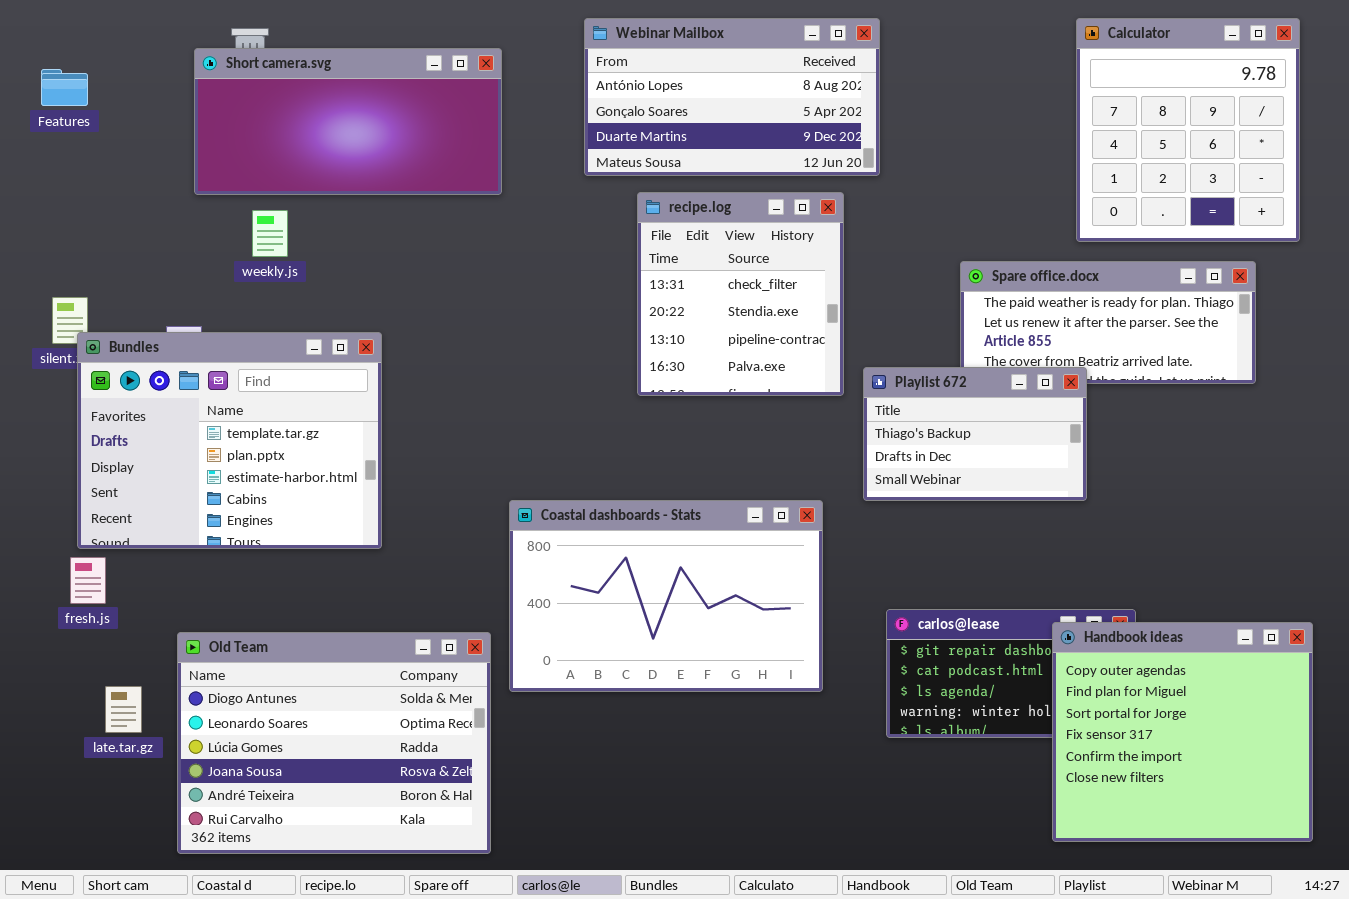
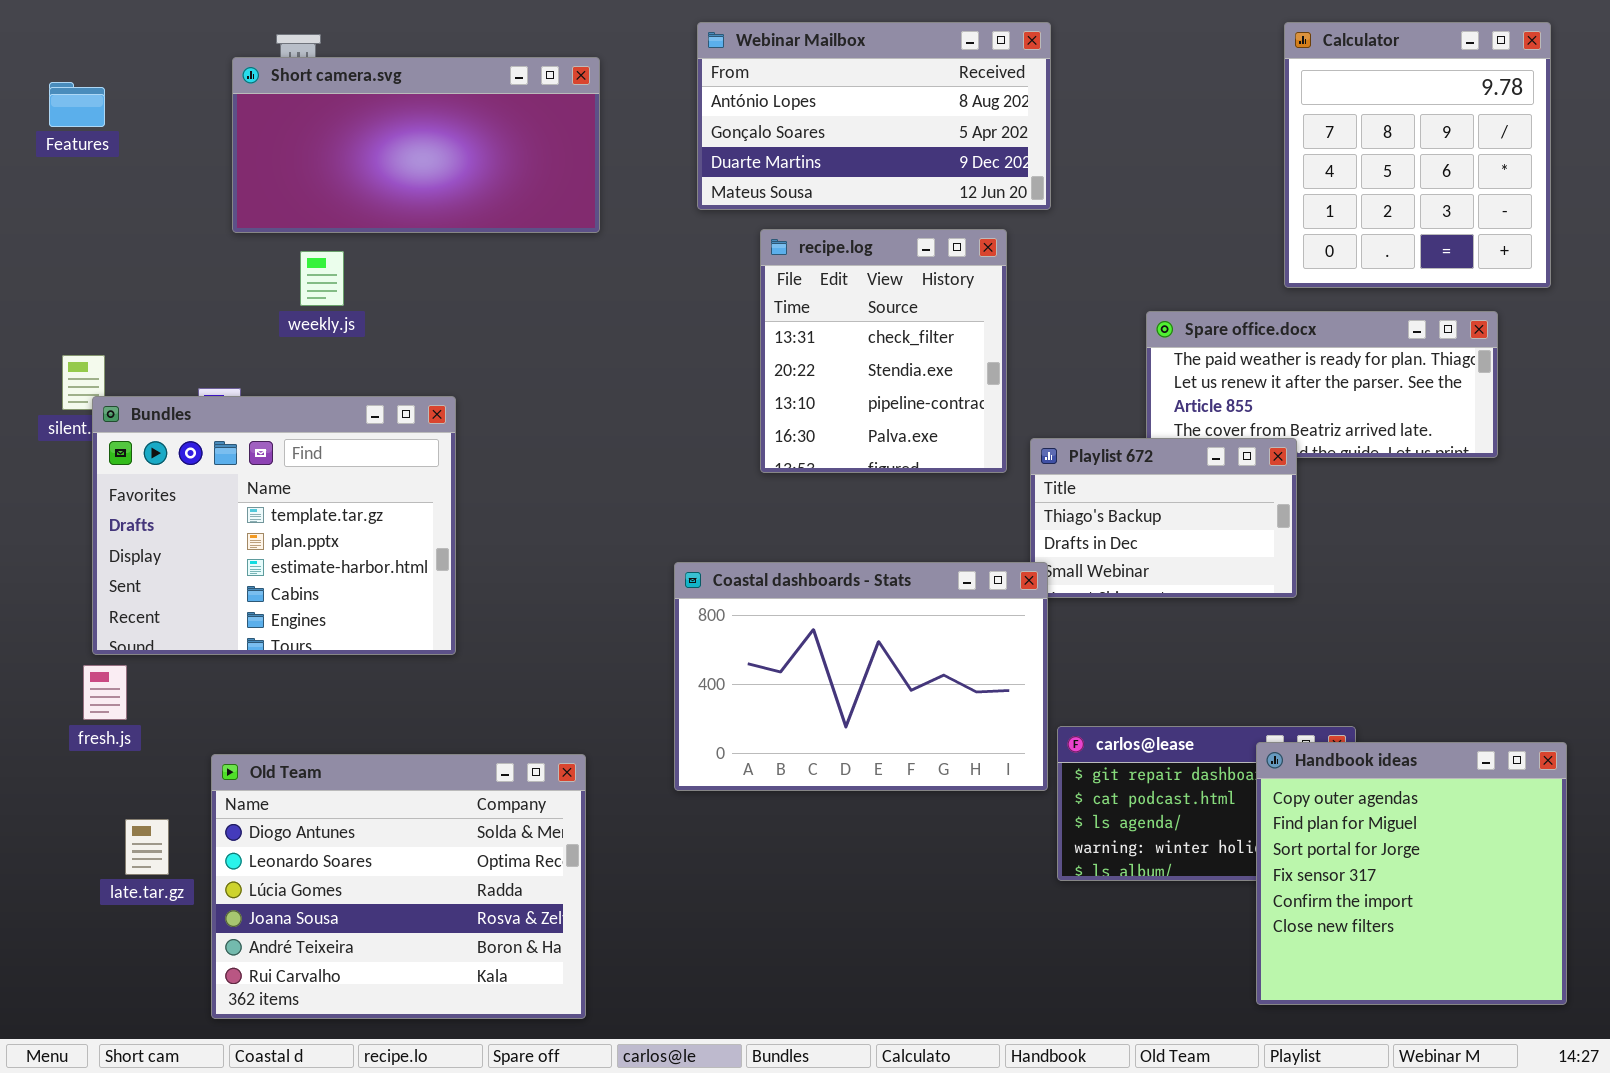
Coastal dashboards - Stats: [509,500,823,692] -> [674,562,1048,791], moved

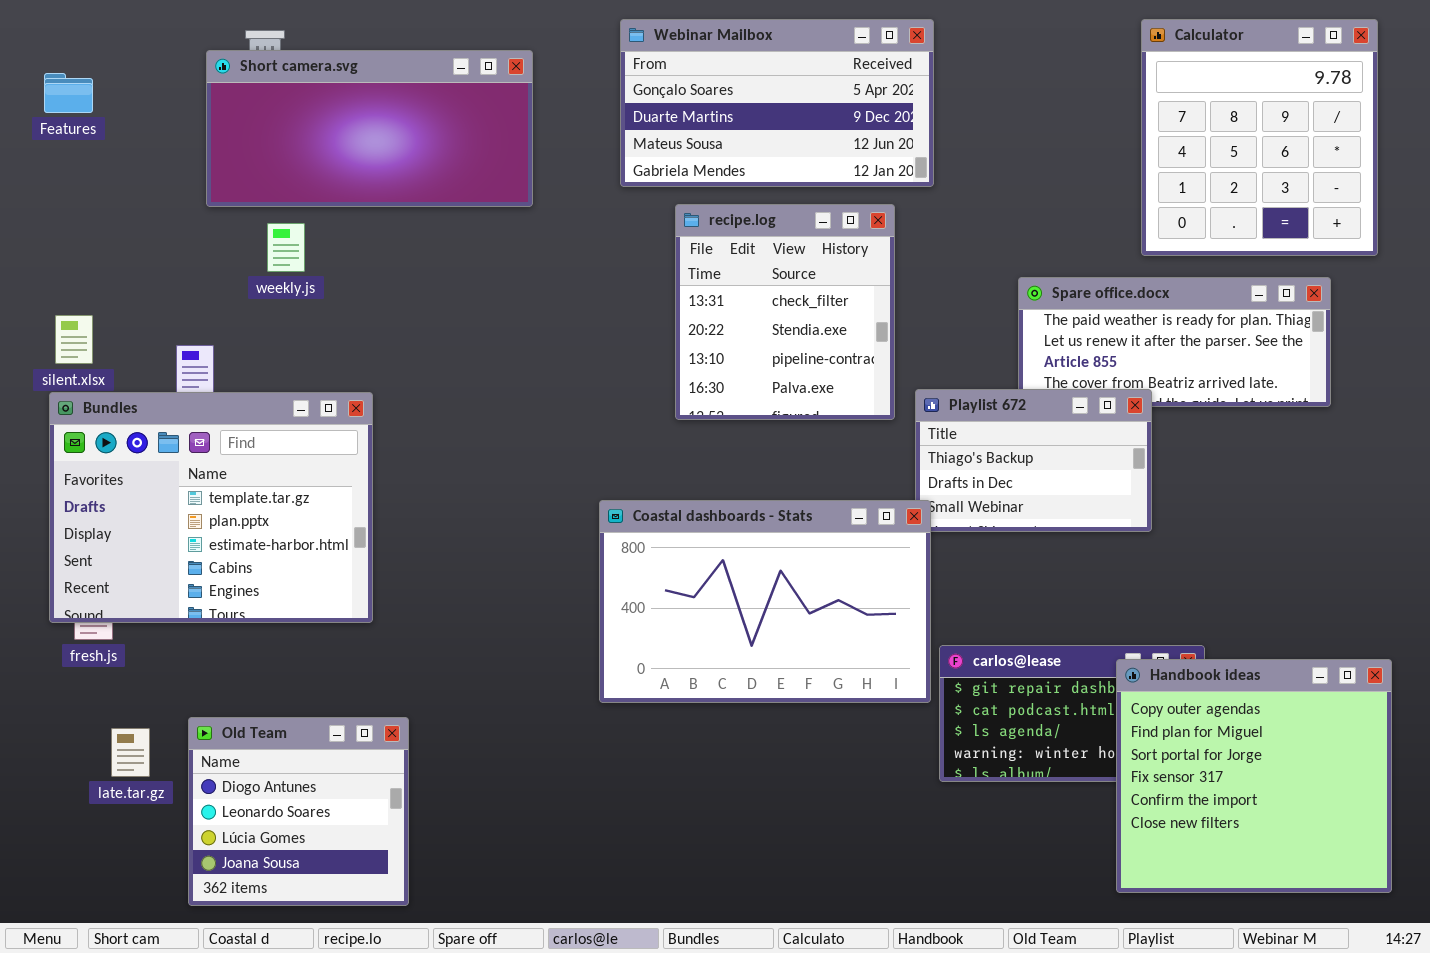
Webinar Mailbox: [697,22,1051,210] -> [620,19,934,187], scrolled down 1 row
Bundles: [92,396,456,655] -> [49,392,373,623], moved
Old Team: [211,754,586,1019] -> [188,717,409,906], resized

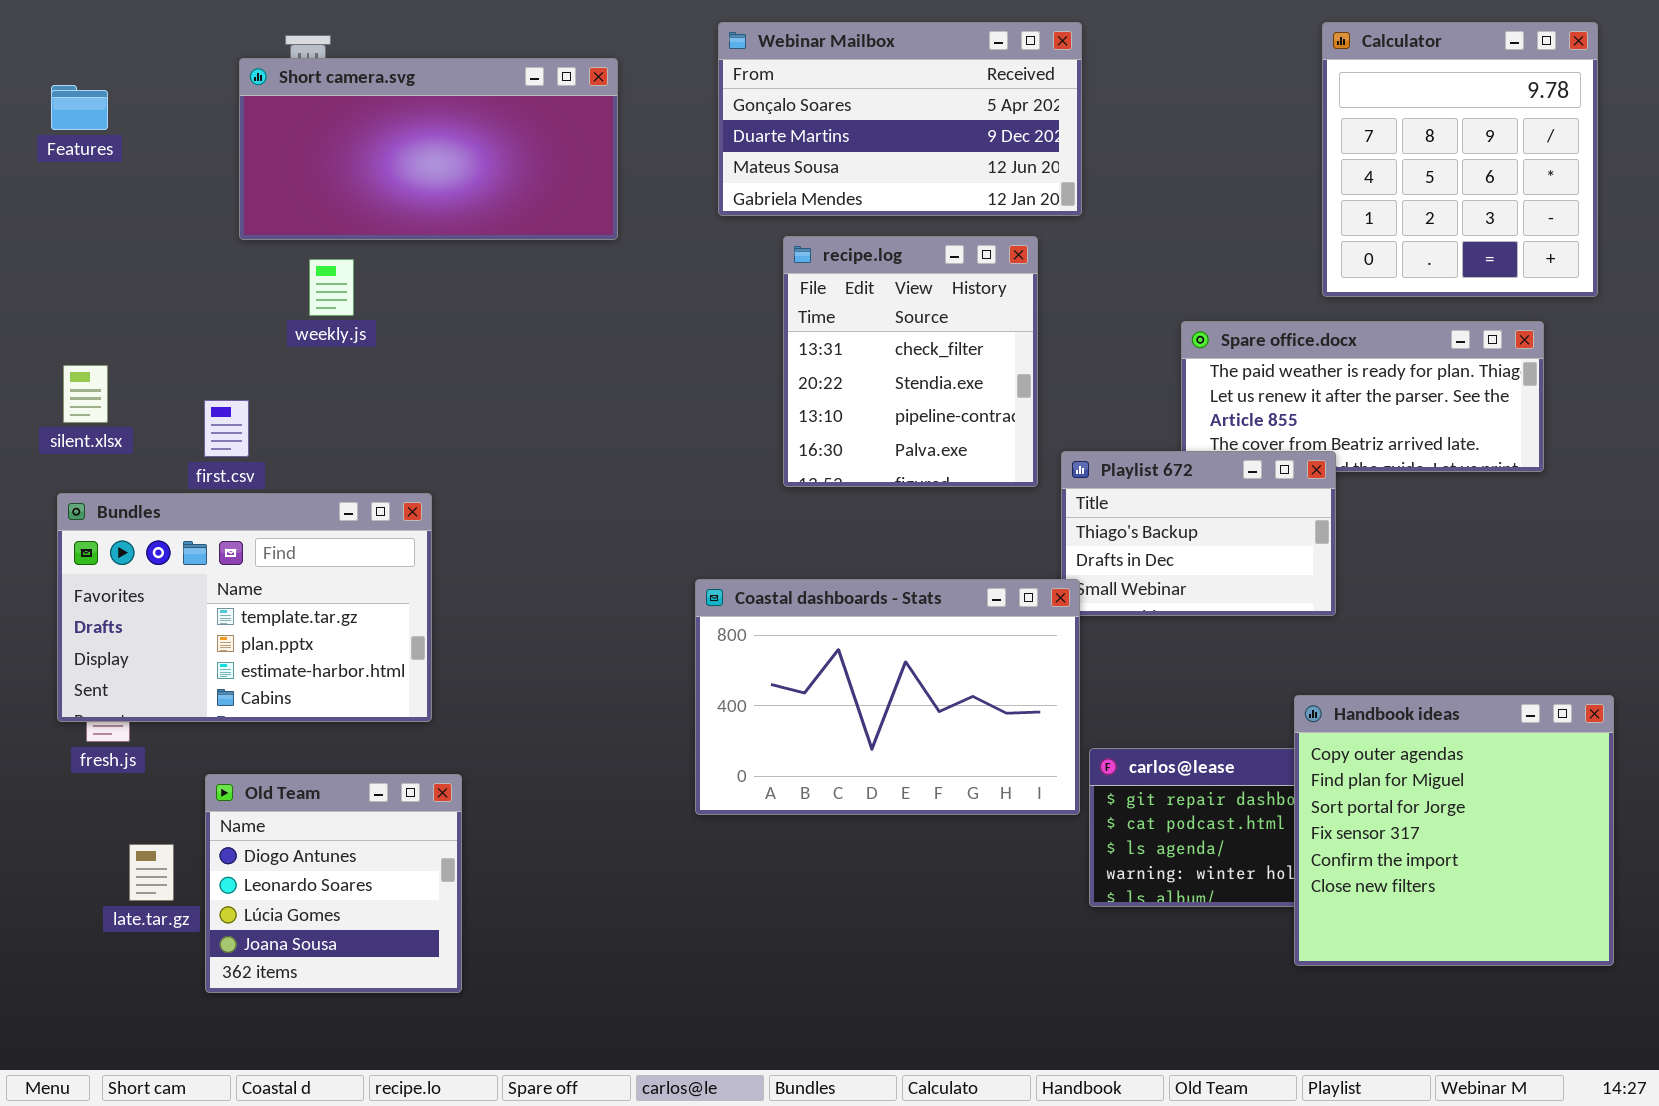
Bundles: [49,392,373,623] -> [57,493,432,722], resized
Handbook ideas: [1116,659,1392,893] -> [1294,695,1614,966], moved
Old Team: [188,717,409,906] -> [205,774,462,993], moved

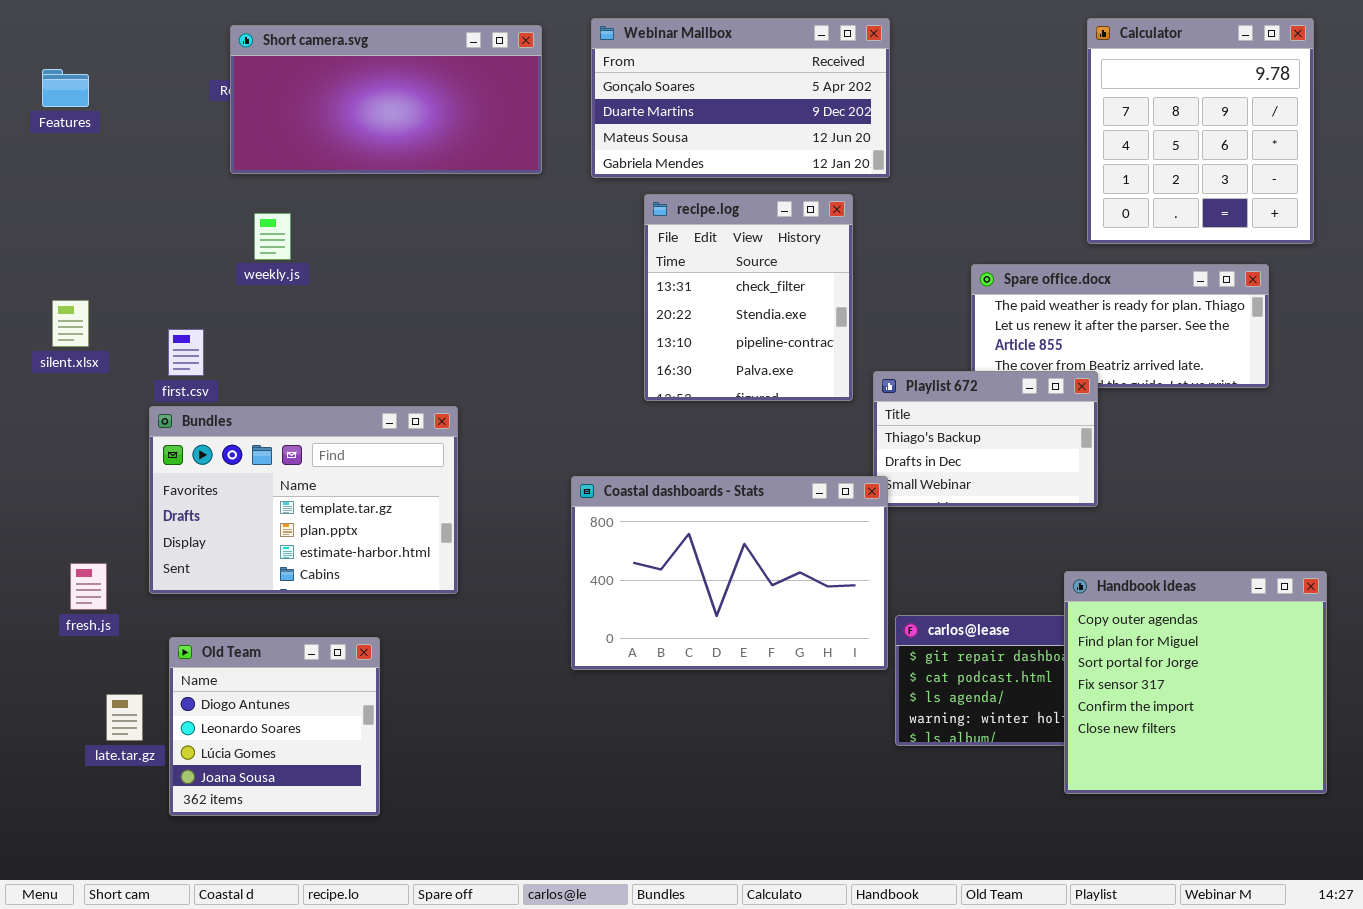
Short camera.svg: [239,58,618,240] -> [230,25,542,174], moved
Bundles: [57,493,432,722] -> [149,406,458,594], moved

